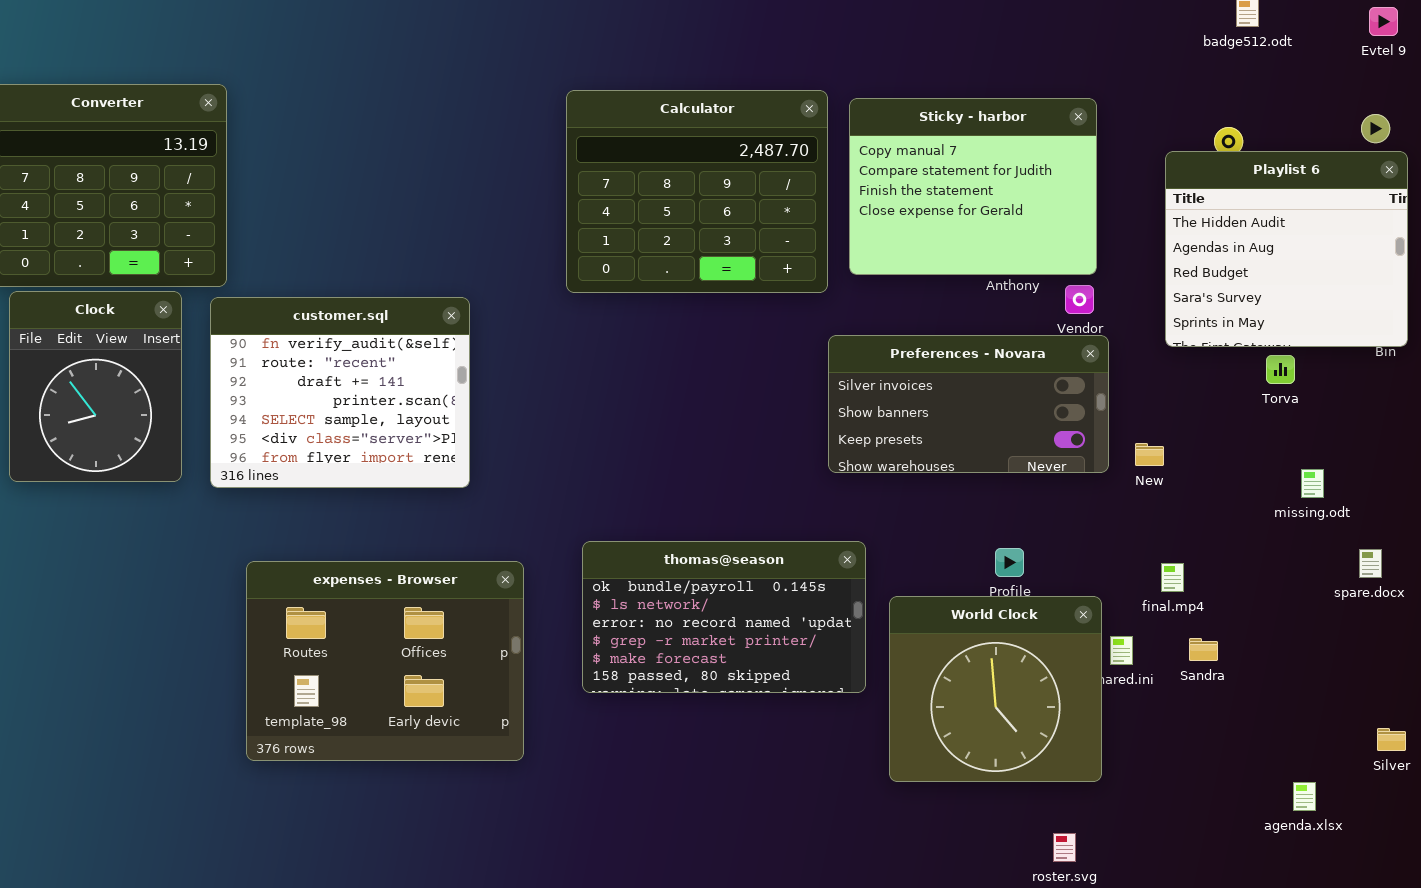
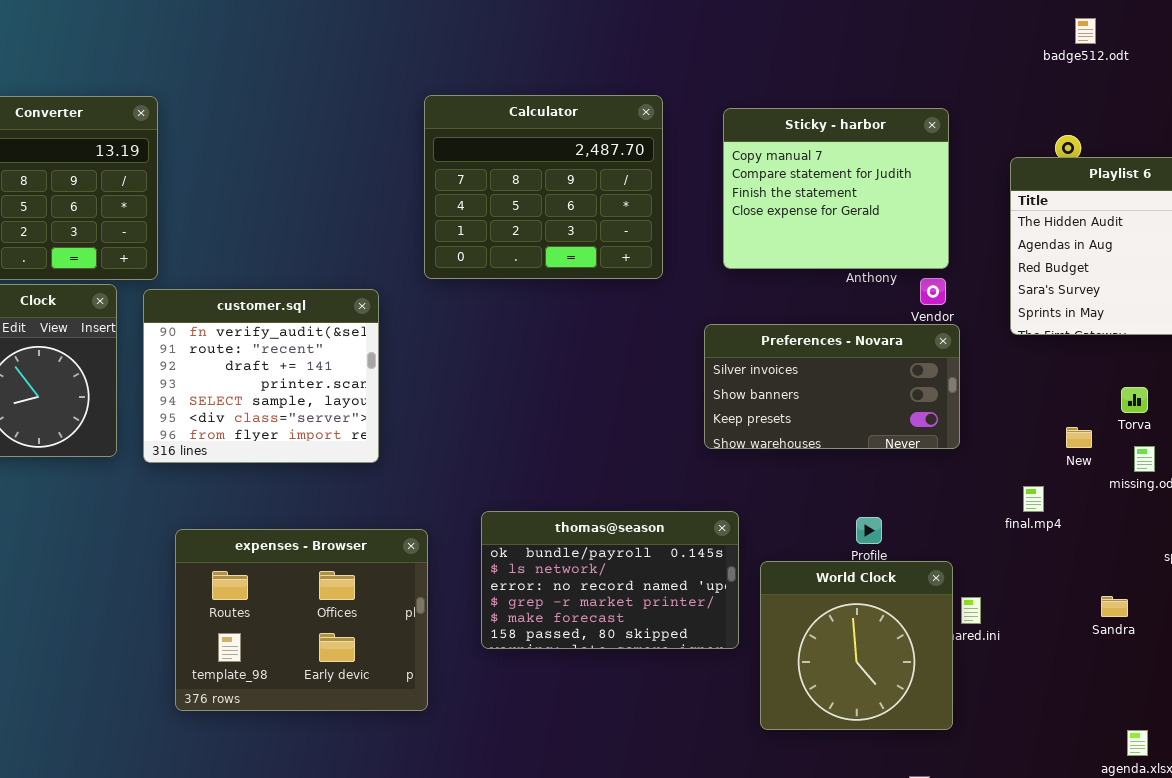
Calculator: [566,90,828,293] -> [424,95,663,279], moved
Torva: [1266,355,1295,384] -> [1121,387,1148,413], moved
New: [1135,443,1164,466] -> [1066,427,1092,448], moved
final.mp4: [1161,563,1184,592] -> [1023,486,1044,512], moved
Sandra: [1189,638,1218,661] -> [1101,596,1128,617], moved

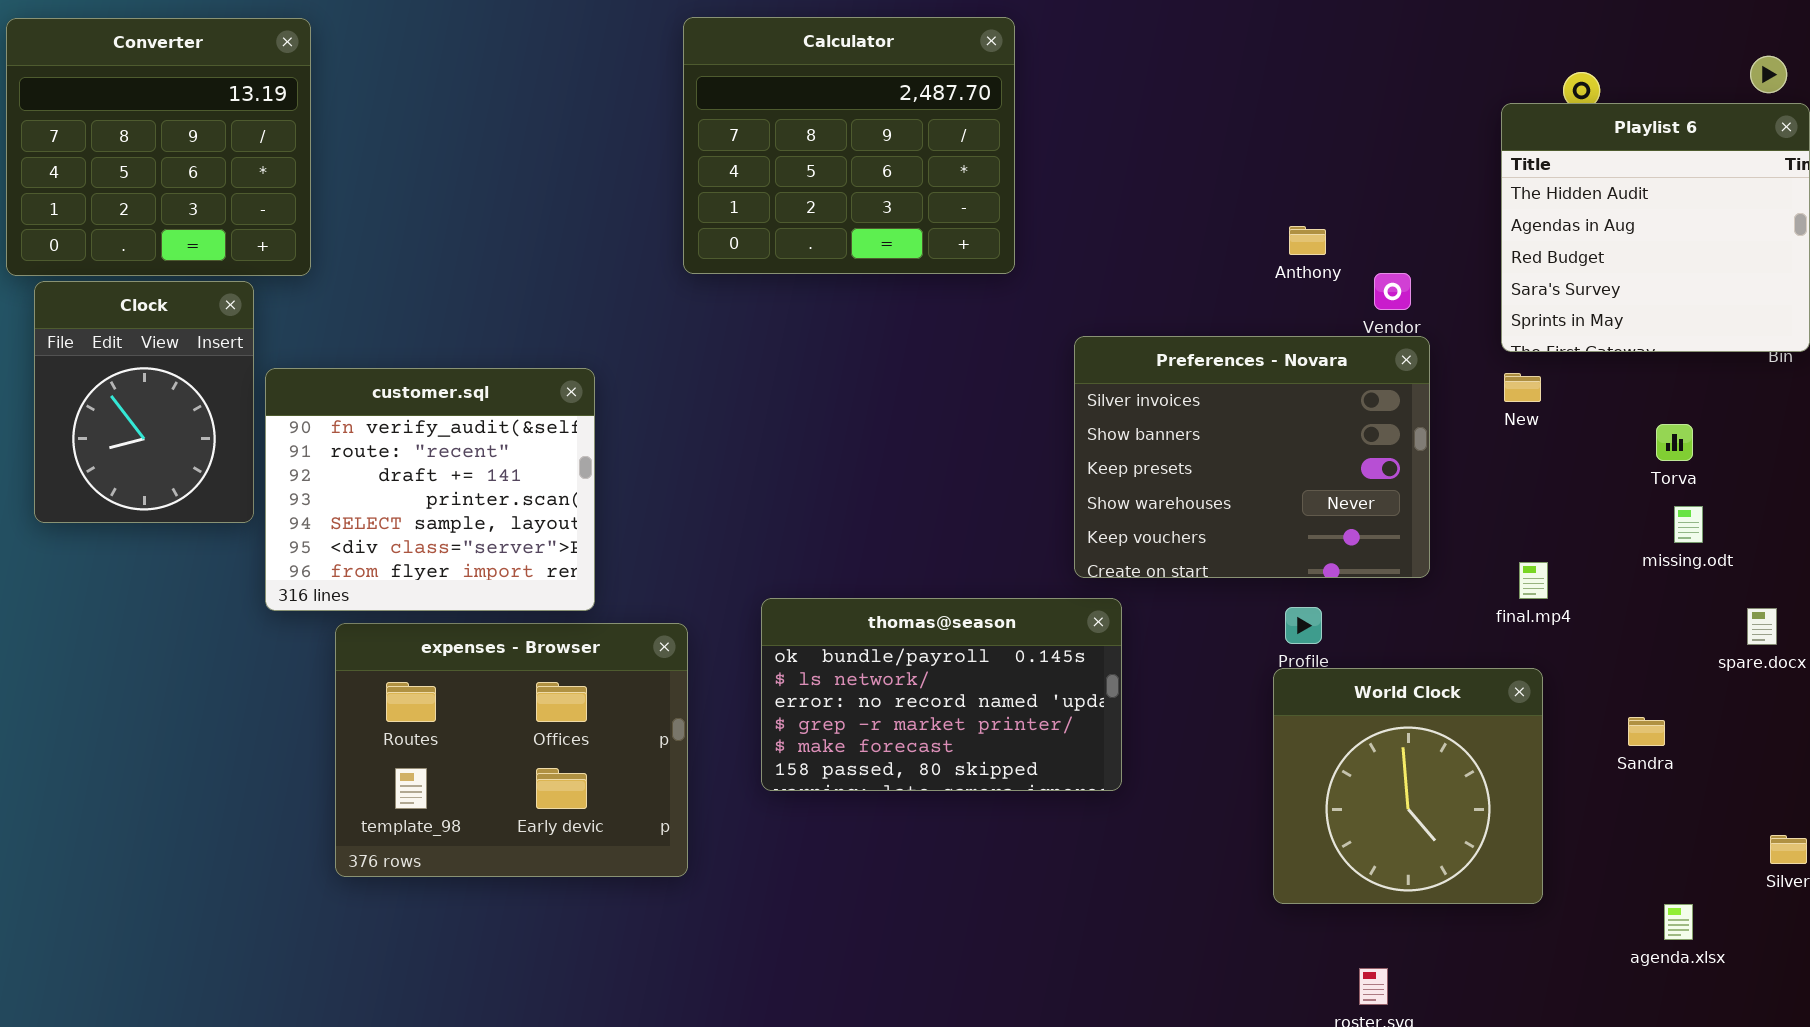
Sticky - harbor: [723,108,949,269] -> none, closed
customer.sql: [143,289,379,463] -> [265,368,595,611], moved
Preferences - Novara: [704,324,960,449] -> [1074,336,1430,578], resized
New: [1066,427,1092,448] -> [1504,373,1541,402], moved
World Clock: [760,561,953,730] -> [1273,668,1543,904], moved

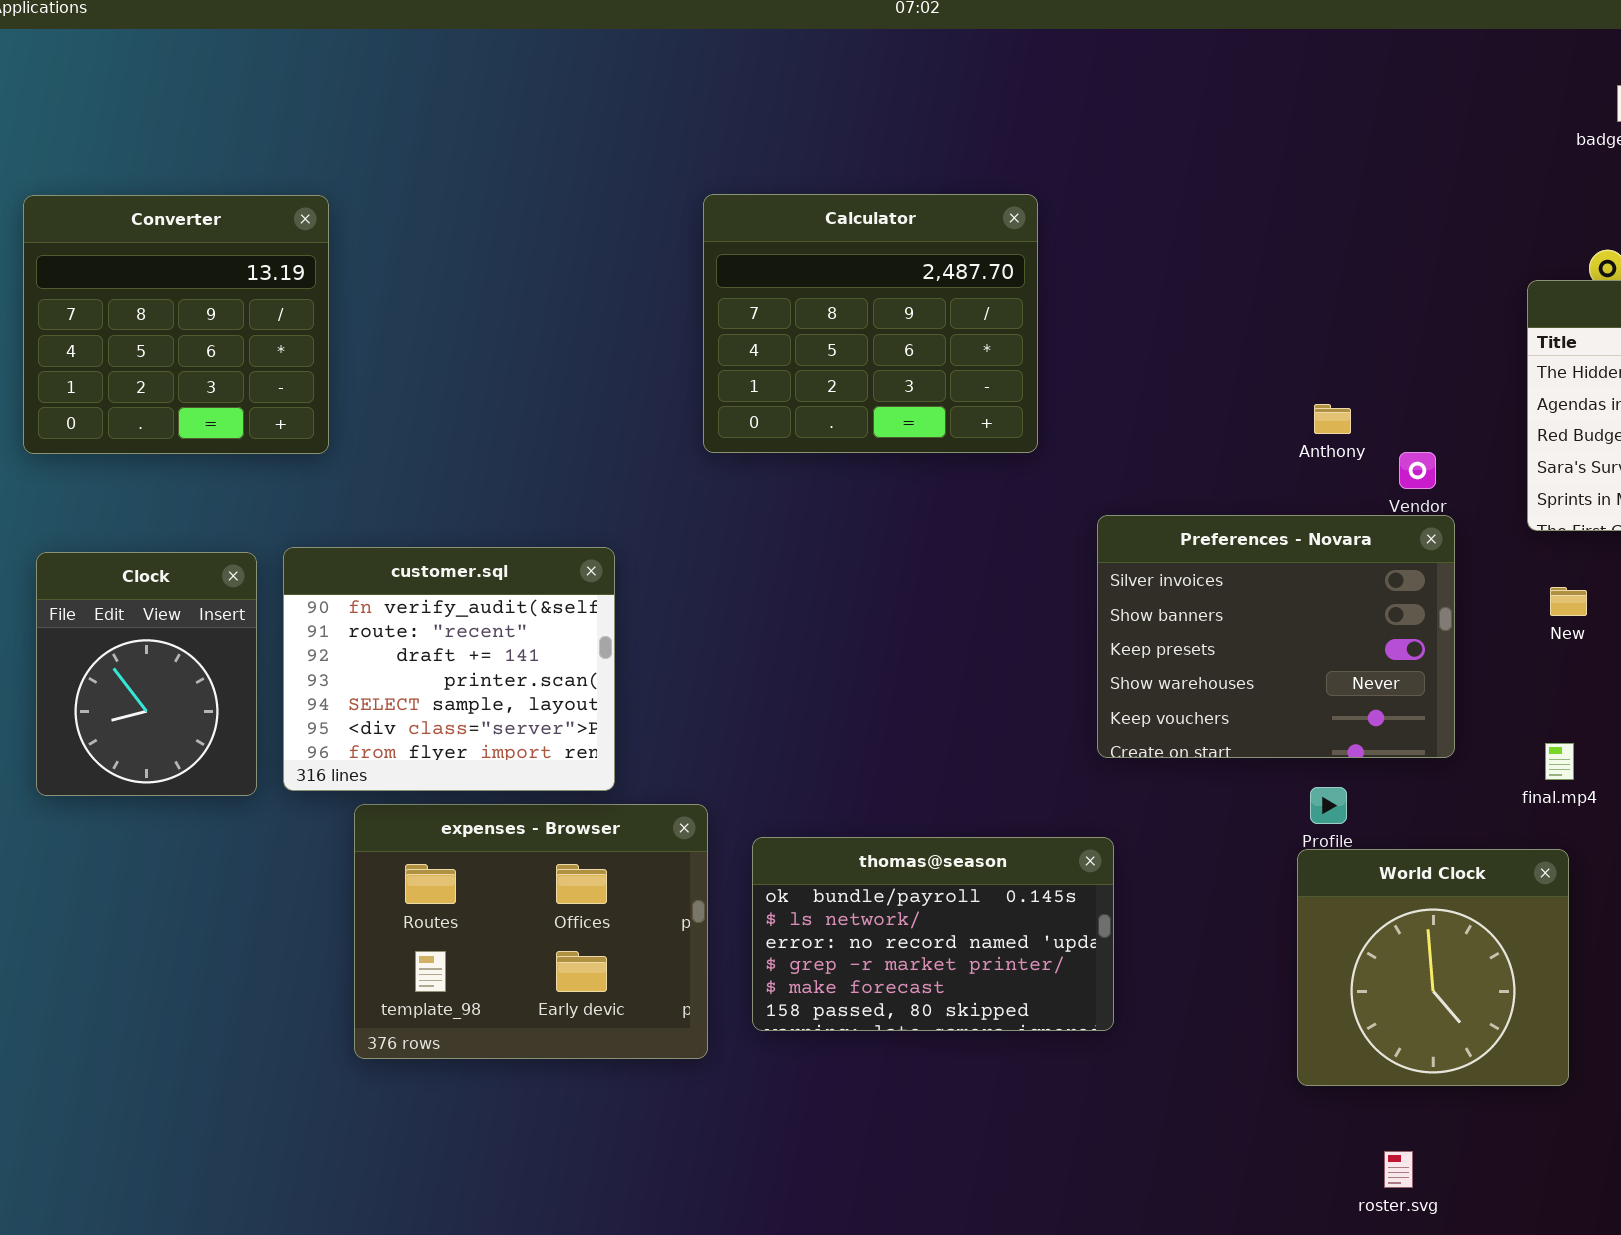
Clock: [34,281,254,523] -> [36,552,257,796], moved
New: [1504,373,1541,402] -> [1550,587,1587,616], moved
thomas@season: [761,598,1122,791] -> [752,837,1114,1031], moved

